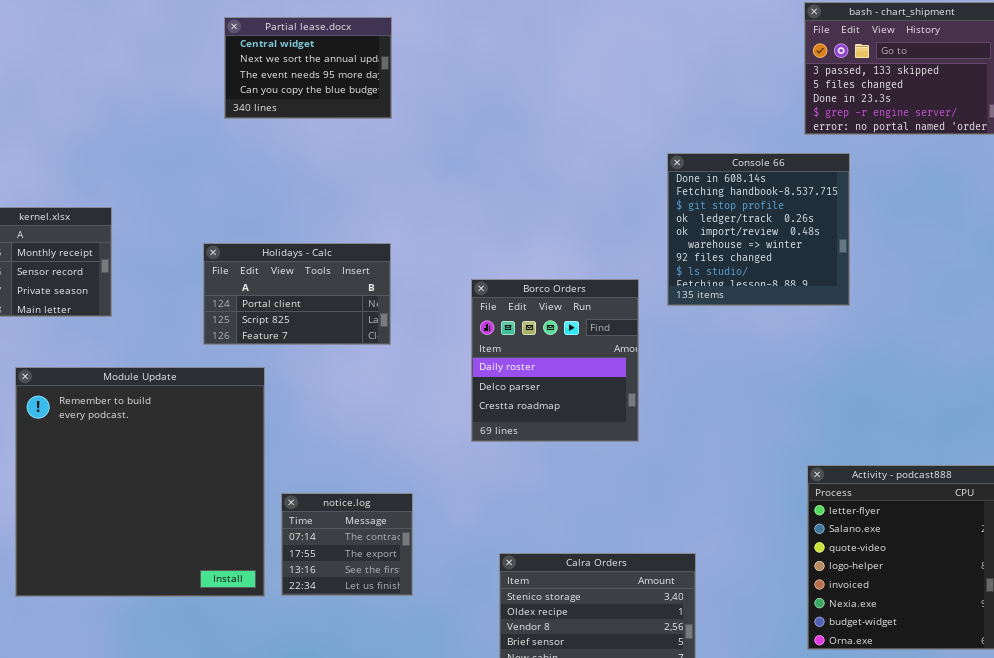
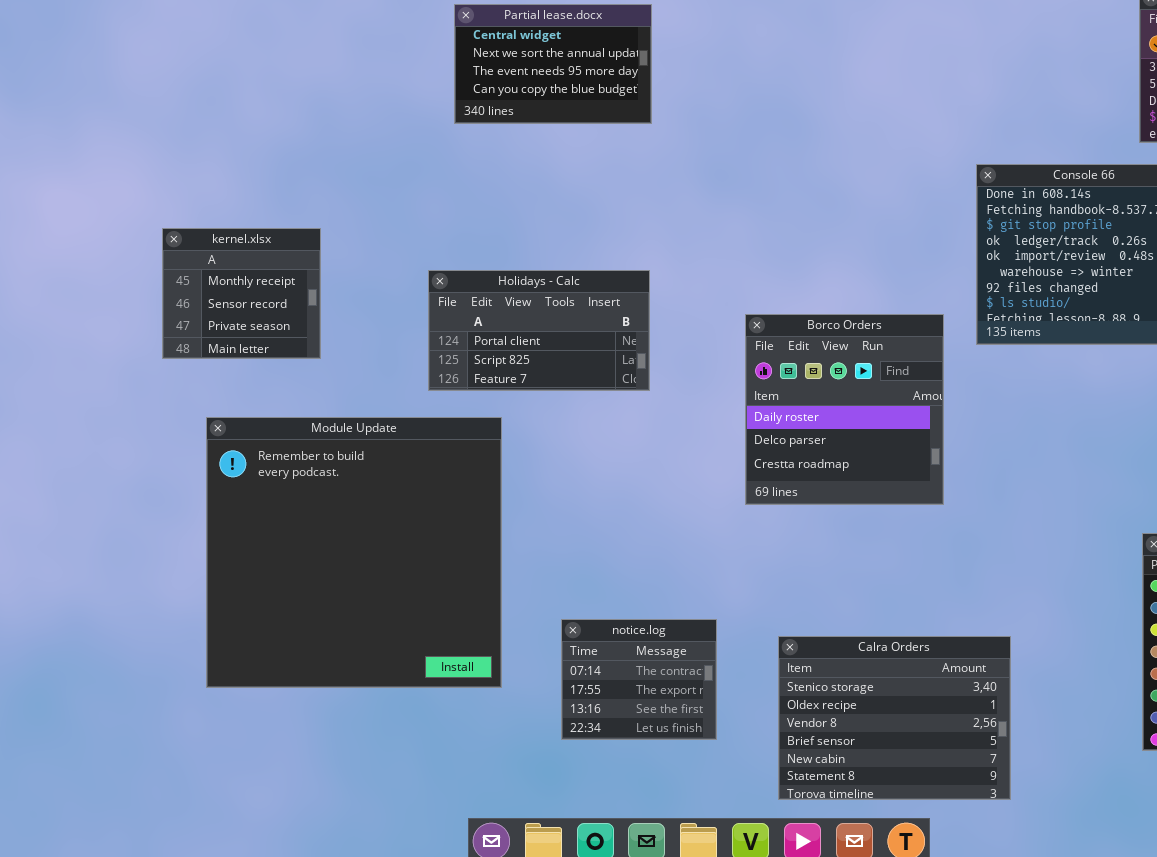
notice.log: [281,493,413,596] -> [561,619,717,740], moved

